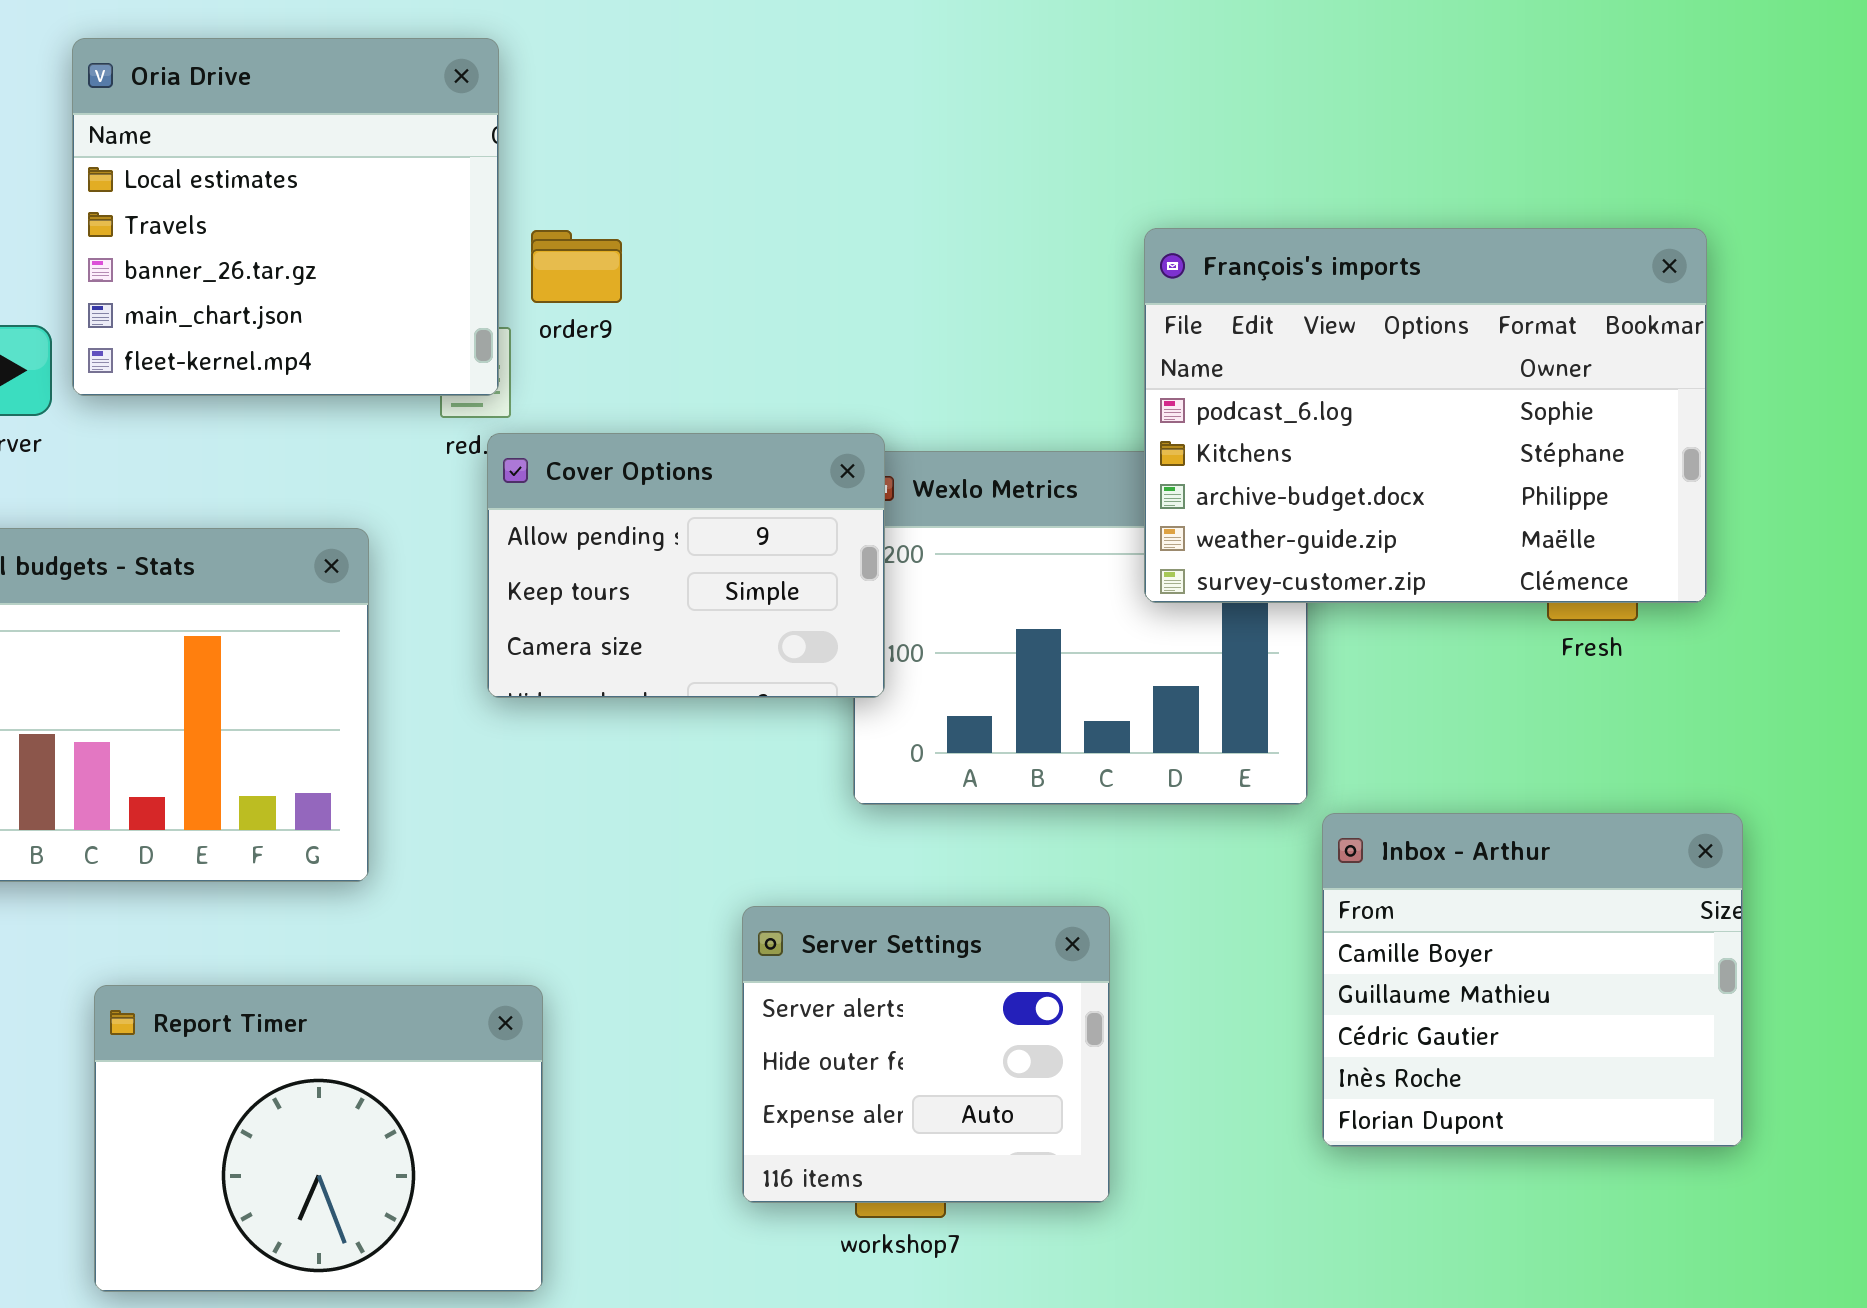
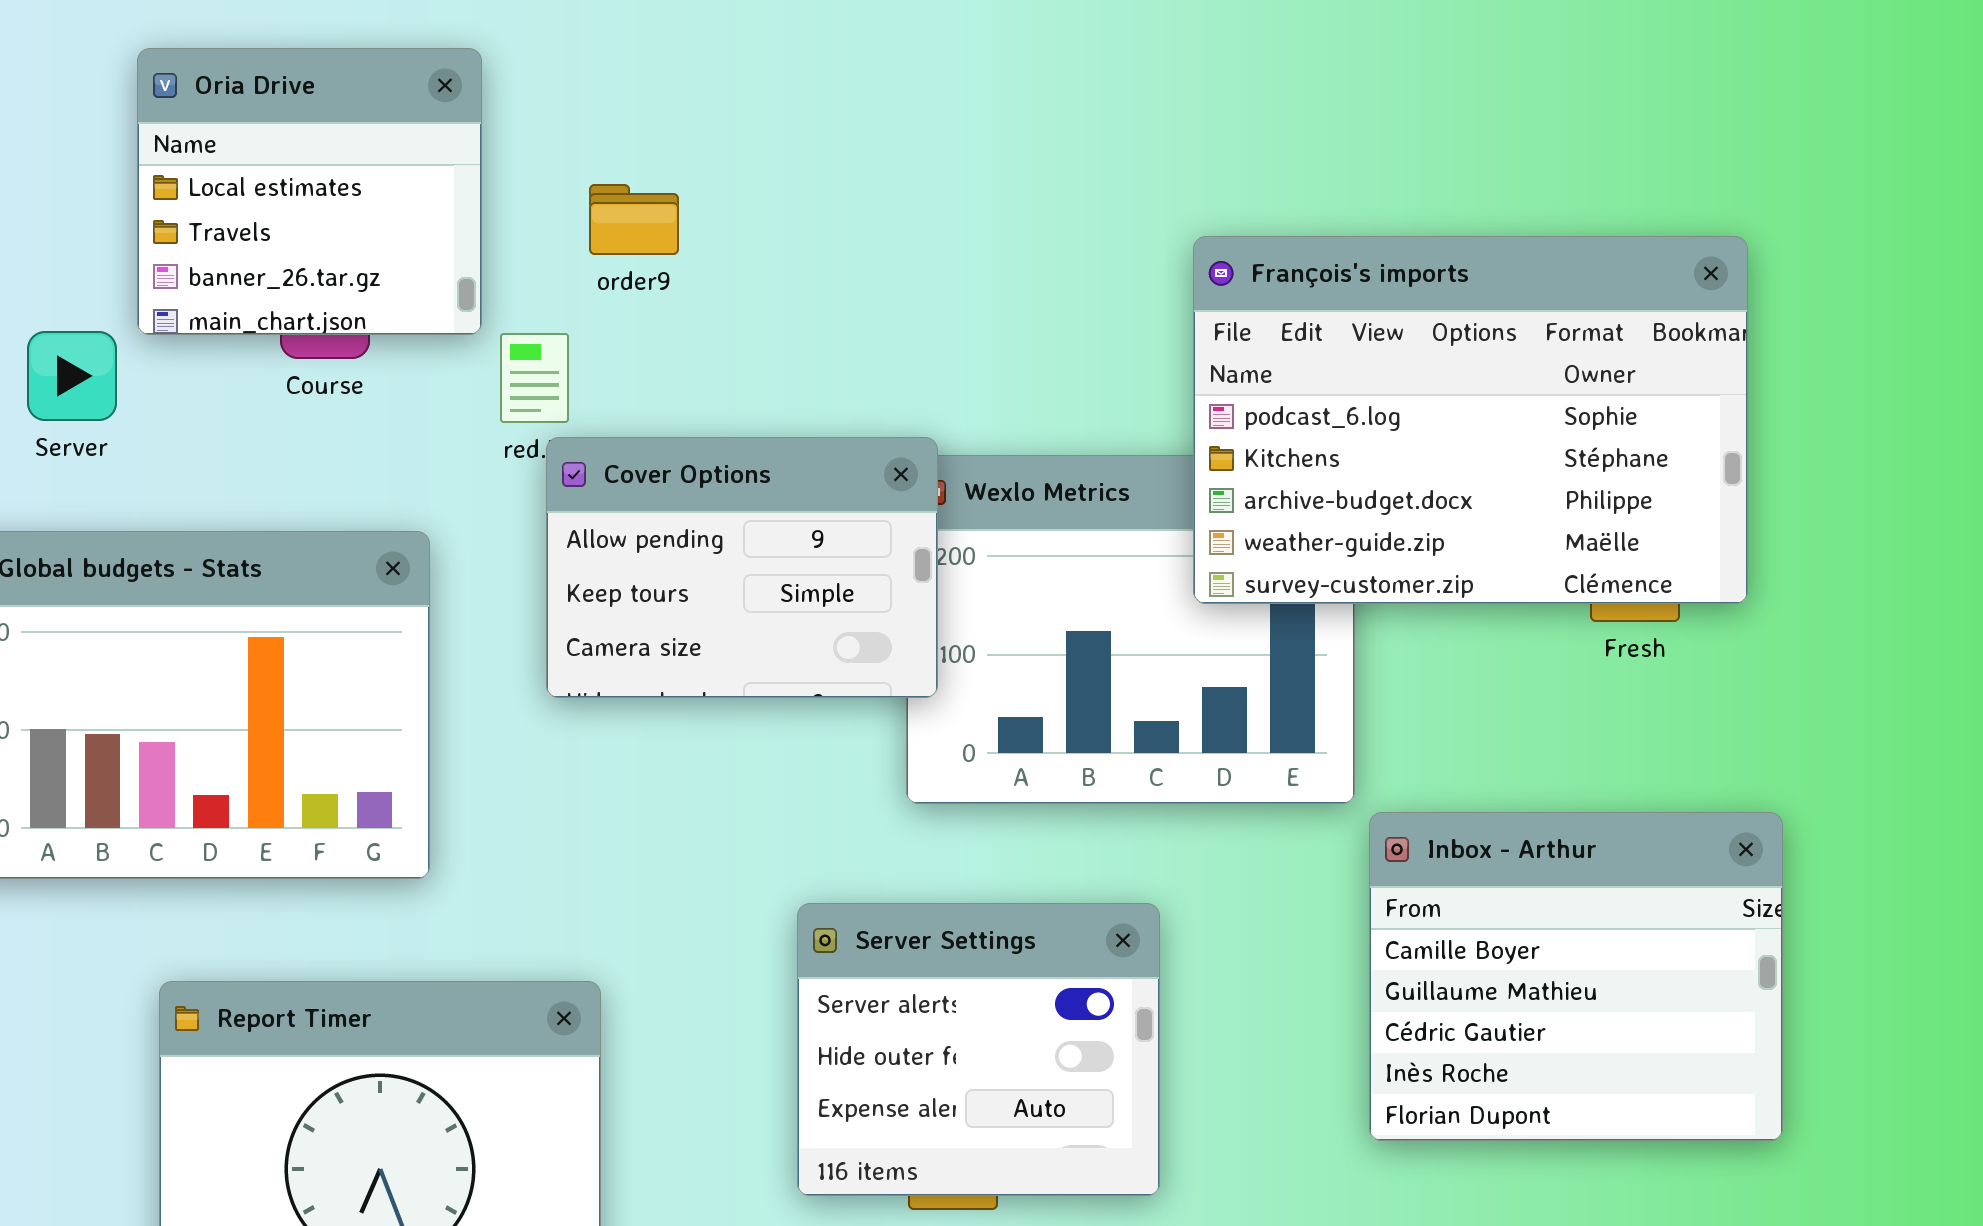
Oria Drive: [72,38,499,396] -> [137,48,482,335], resized
order9: [531,230,622,303] -> [589,184,679,255], moved

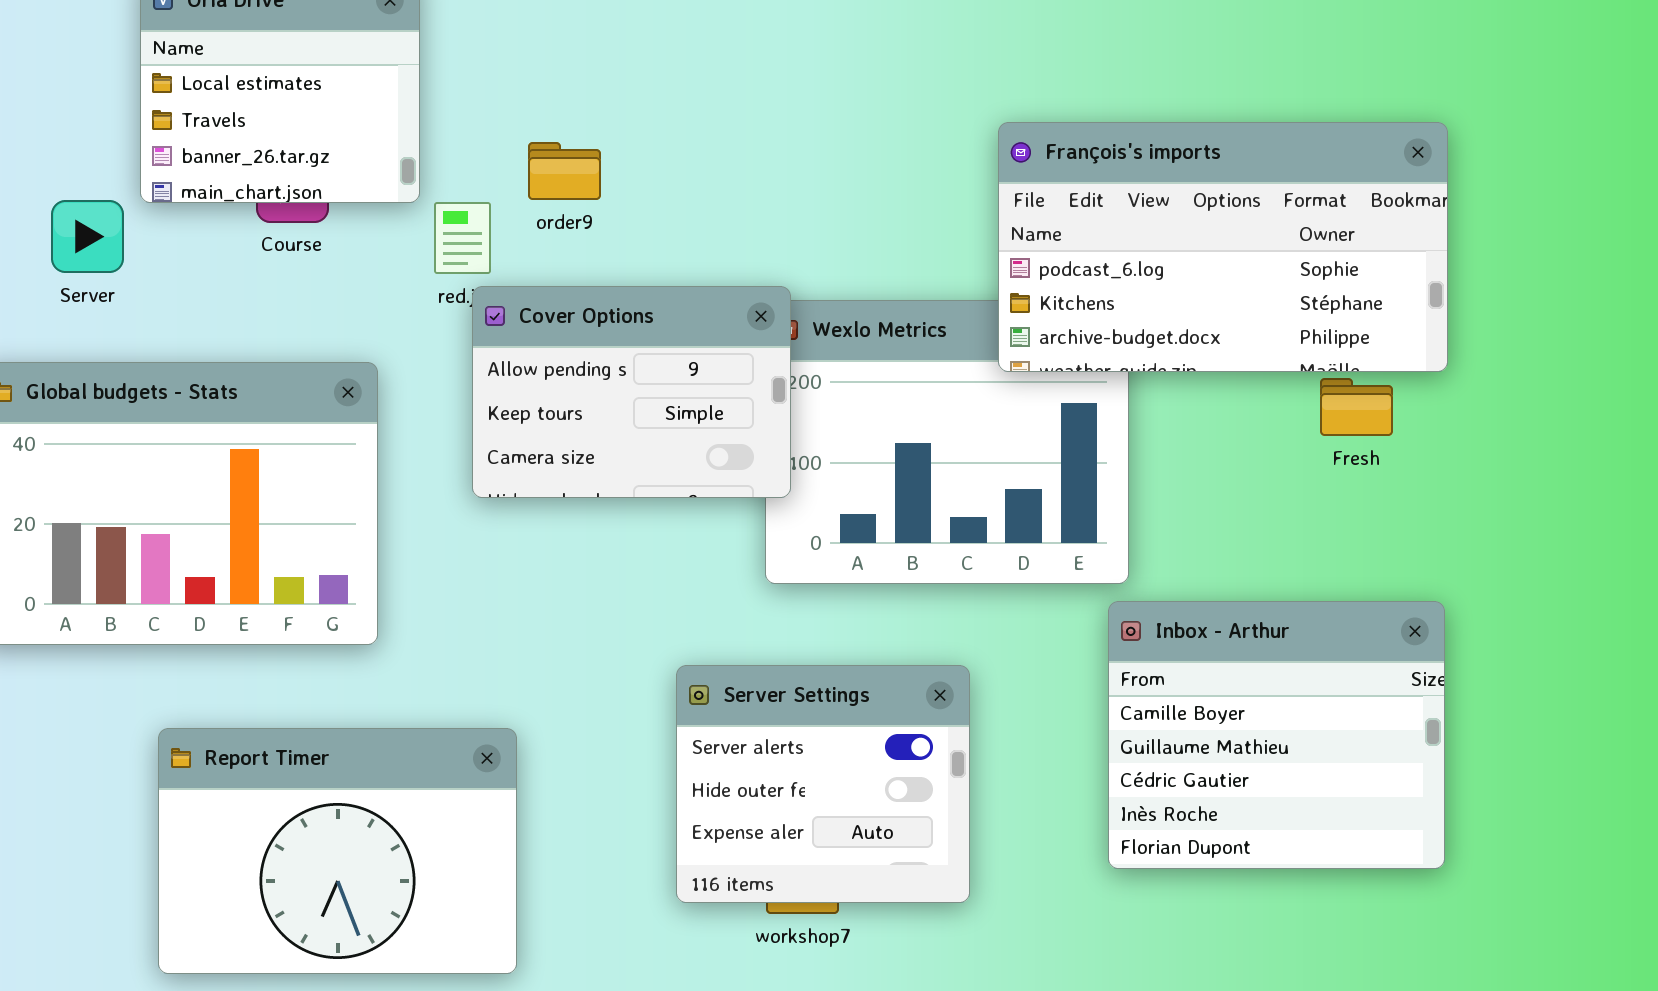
order9: [589,184,679,255] -> [528,142,601,200], moved
François's imports: [1193,236,1748,604] -> [998,122,1448,372], resized
Inbox - Arthur: [1369,812,1783,1141] -> [1108,601,1445,869], moved

